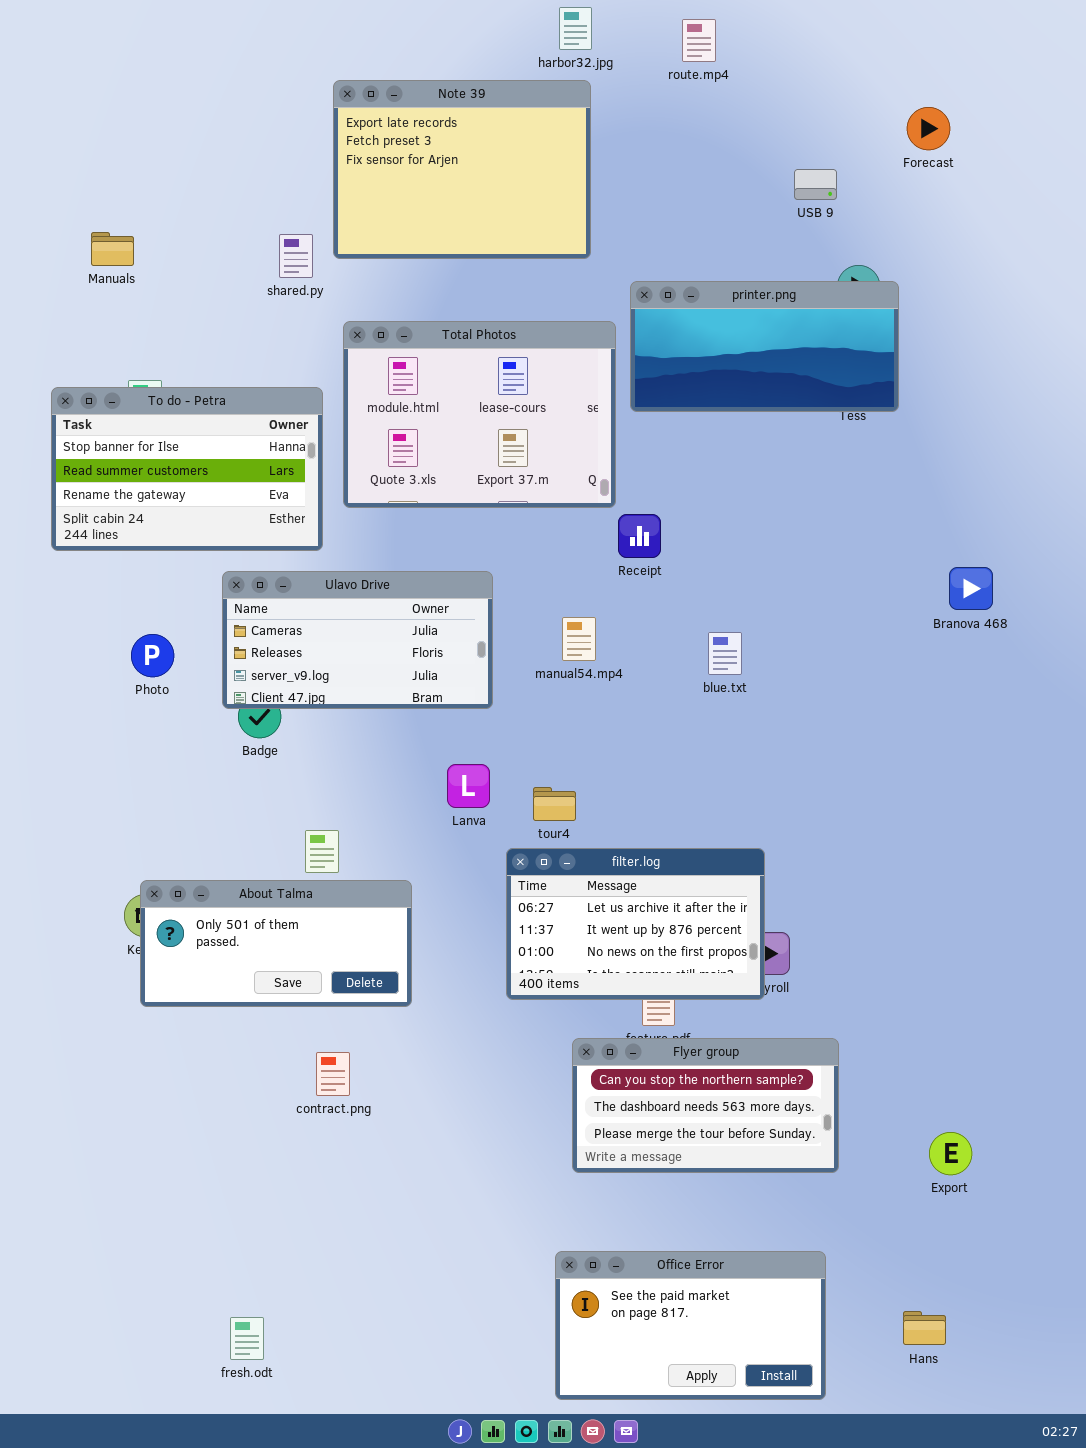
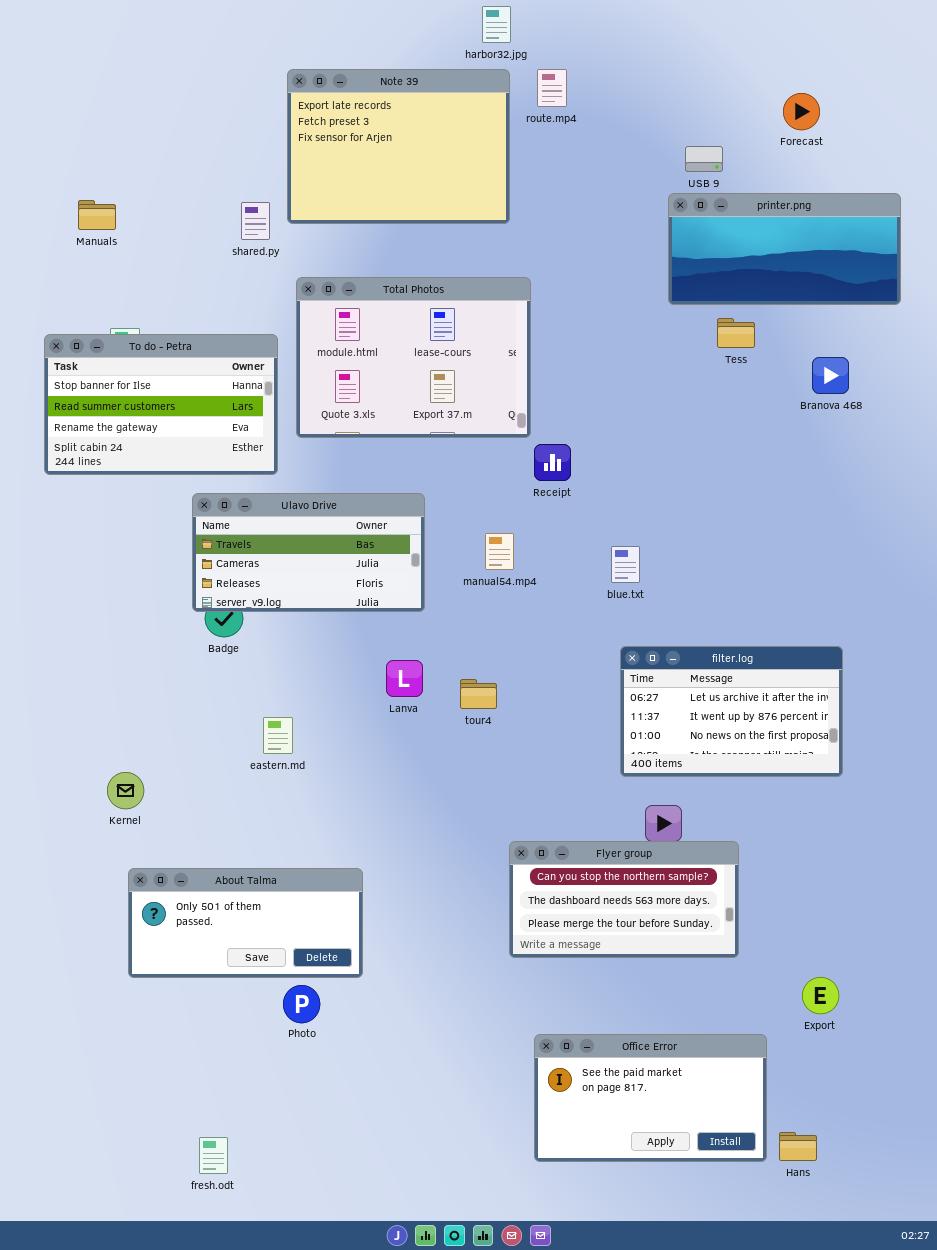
route.mp4: [682,19,716,62] -> [537,69,567,107], moved
printer.png: [630,281,899,412] -> [668,193,901,305], moved
Branova 468: [949,567,993,610] -> [812,357,849,394], moved
Ulavo Drive: [222,571,493,709] -> [192,493,425,612], scrolled up 1 row
Photo: [131,634,174,677] -> [283,985,320,1023], moved
filter.log: [506,848,765,1000] -> [620,646,843,777], moved
About Talma: [140,880,412,1007] -> [128,868,363,978], moved
Flyer group: [572,1038,839,1173] -> [509,841,739,958], moved
Office Error: [555,1251,826,1400] -> [534,1034,767,1162], moved

